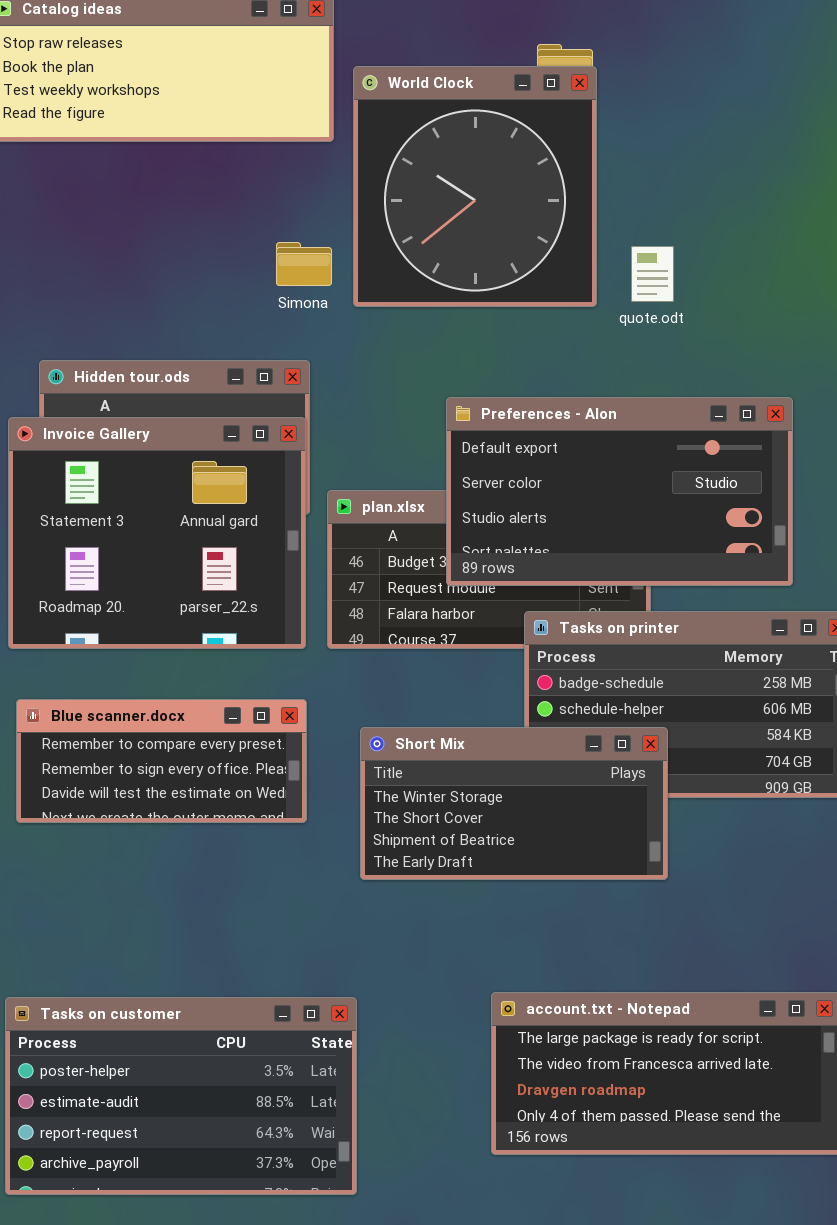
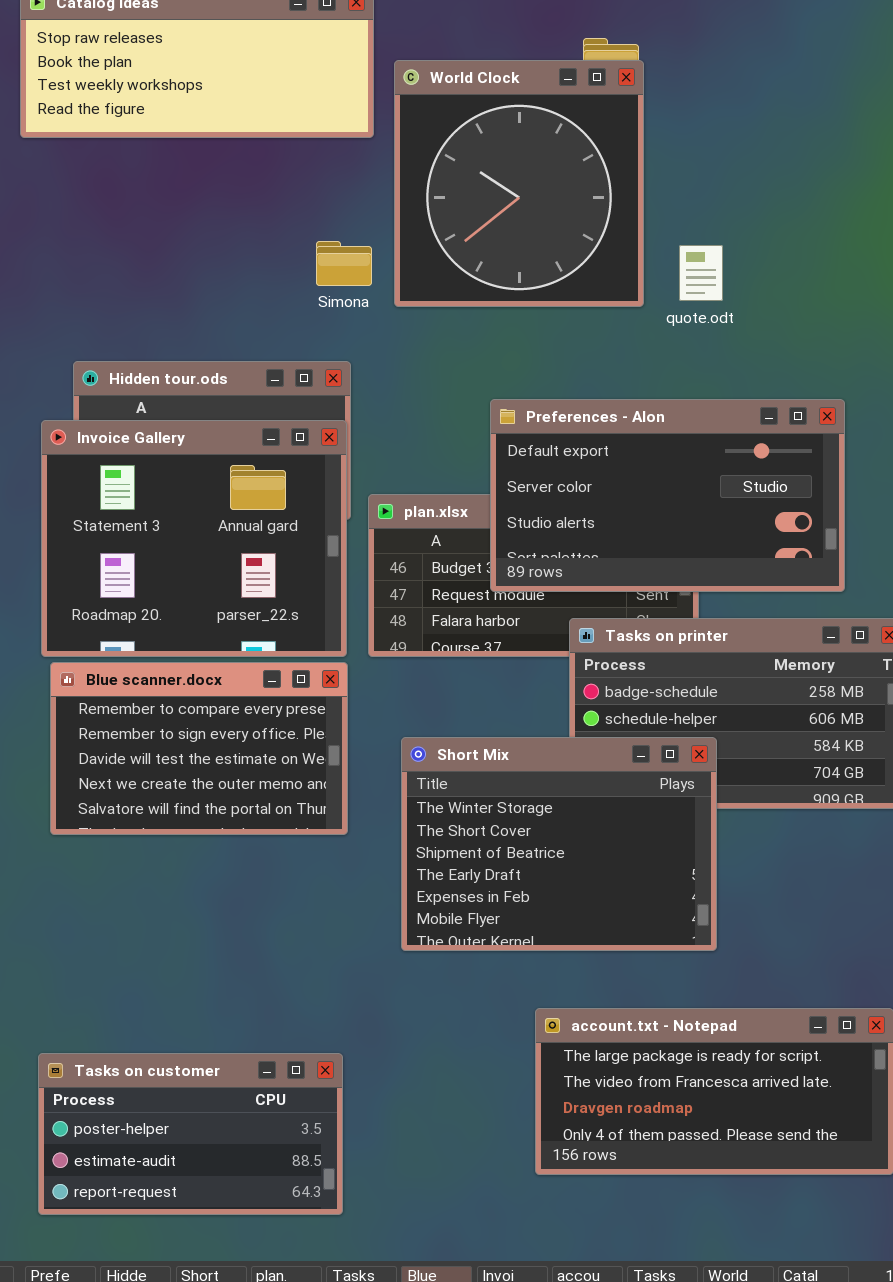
Blue scanner.docx: [16,699,307,823] -> [50,662,348,835], resized
Short Mix: [360,727,668,880] -> [401,737,717,951], resized
Tasks on customer: [5,997,357,1195] -> [38,1053,343,1215], resized

